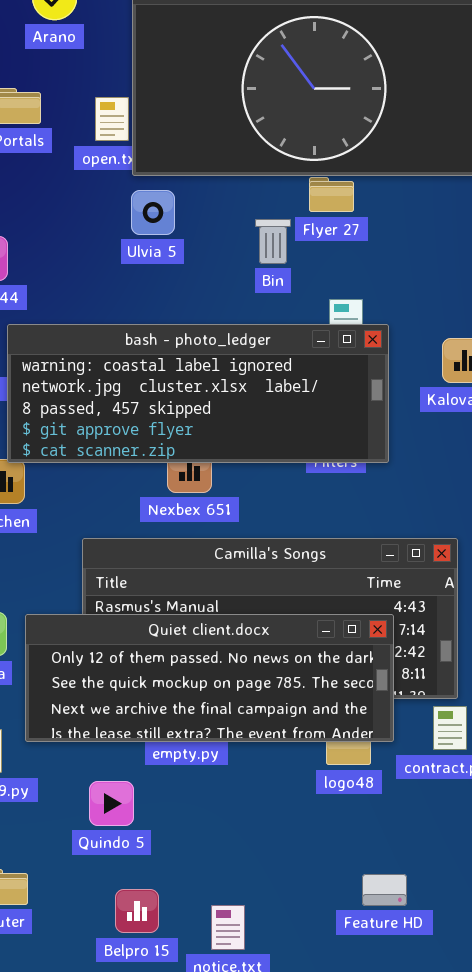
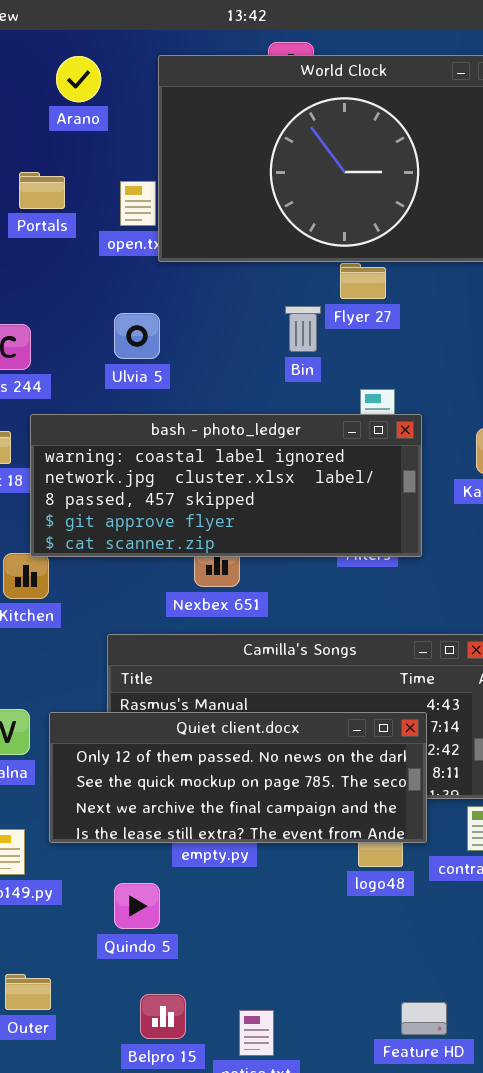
Ulvia 5: [131,190,175,235] -> [114,313,160,359], moved
Feature HD: [362,874,407,906] -> [401,1002,447,1035], moved

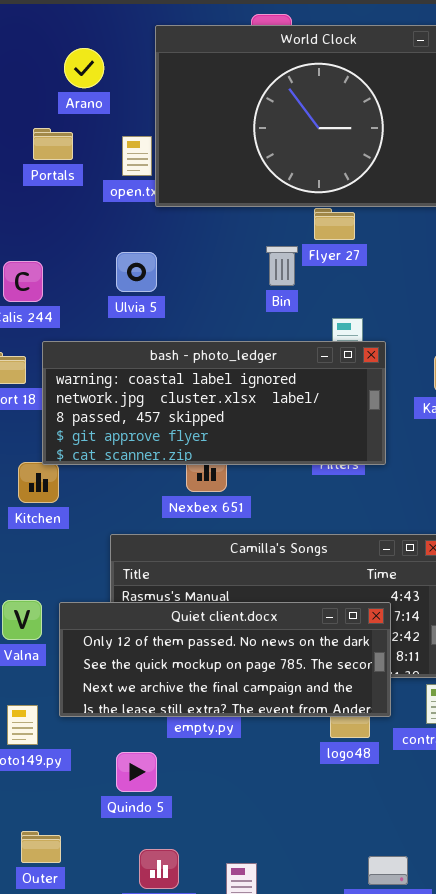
Arano: [56,56,101,102] -> [64,48,104,88], moved

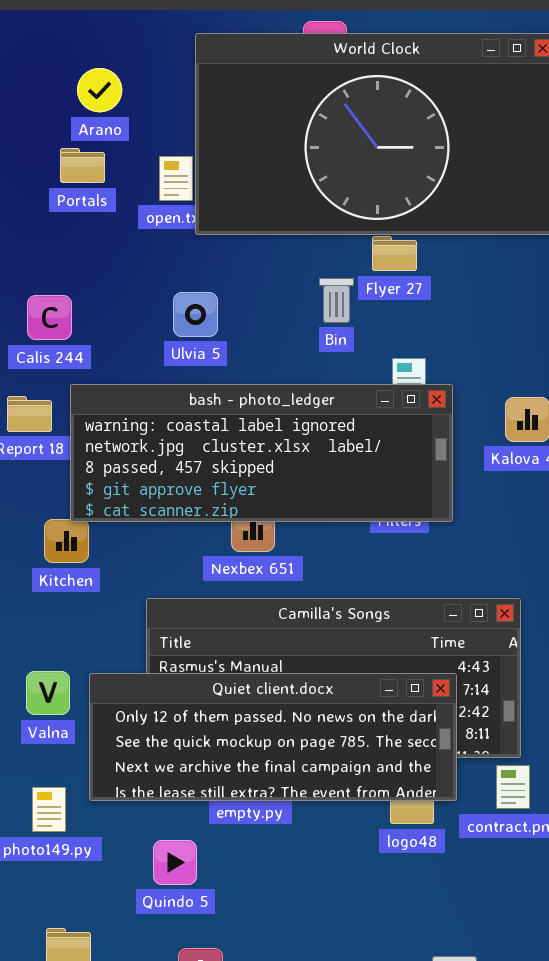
Arano: [64,48,104,88] -> [77,68,122,112], moved
Ulvia 5: [116,252,157,292] -> [173,292,218,337], moved

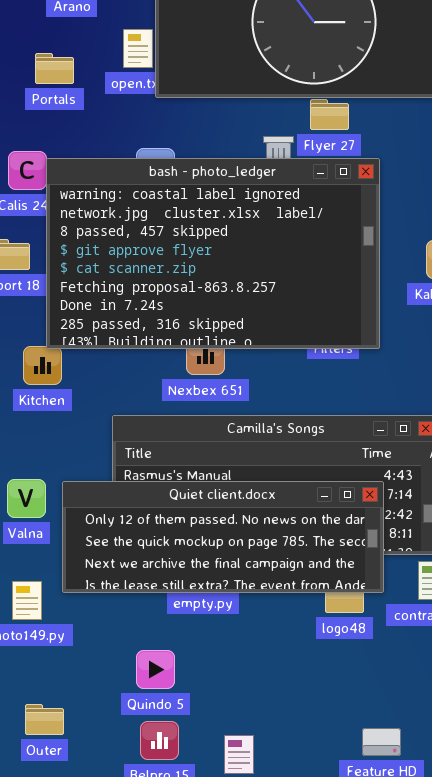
Portals: [60,148,105,183] -> [35,53,74,84], moved
bash - photo_ledger: [70,384,453,522] -> [46,158,380,349], resized
Quindo 5: [153,840,197,885] -> [136,650,175,689], moved

